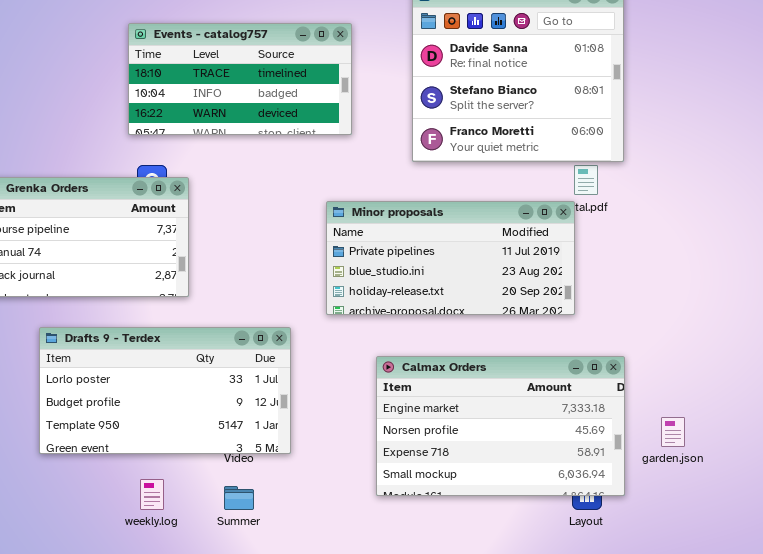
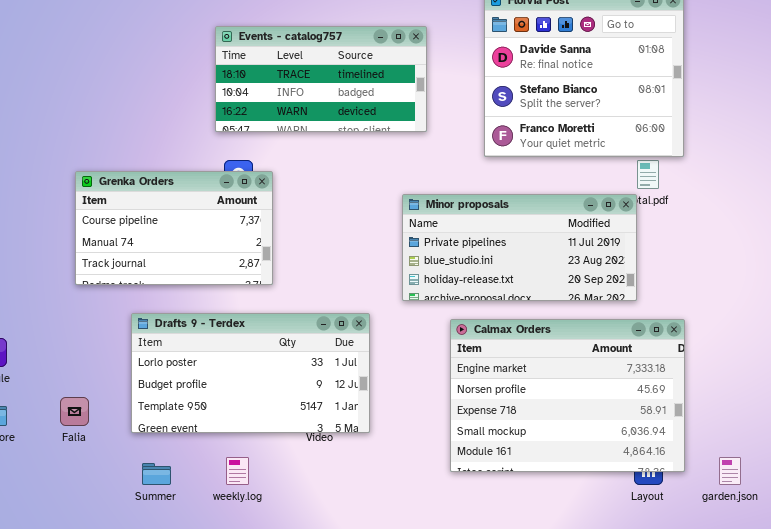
Calmax Orders: [376,356,625,496] -> [450,319,685,472], resized
garden.json: [661,417,685,447] -> [719,457,741,485], moved
Summer: [224,486,254,510] -> [142,463,171,485], moved

